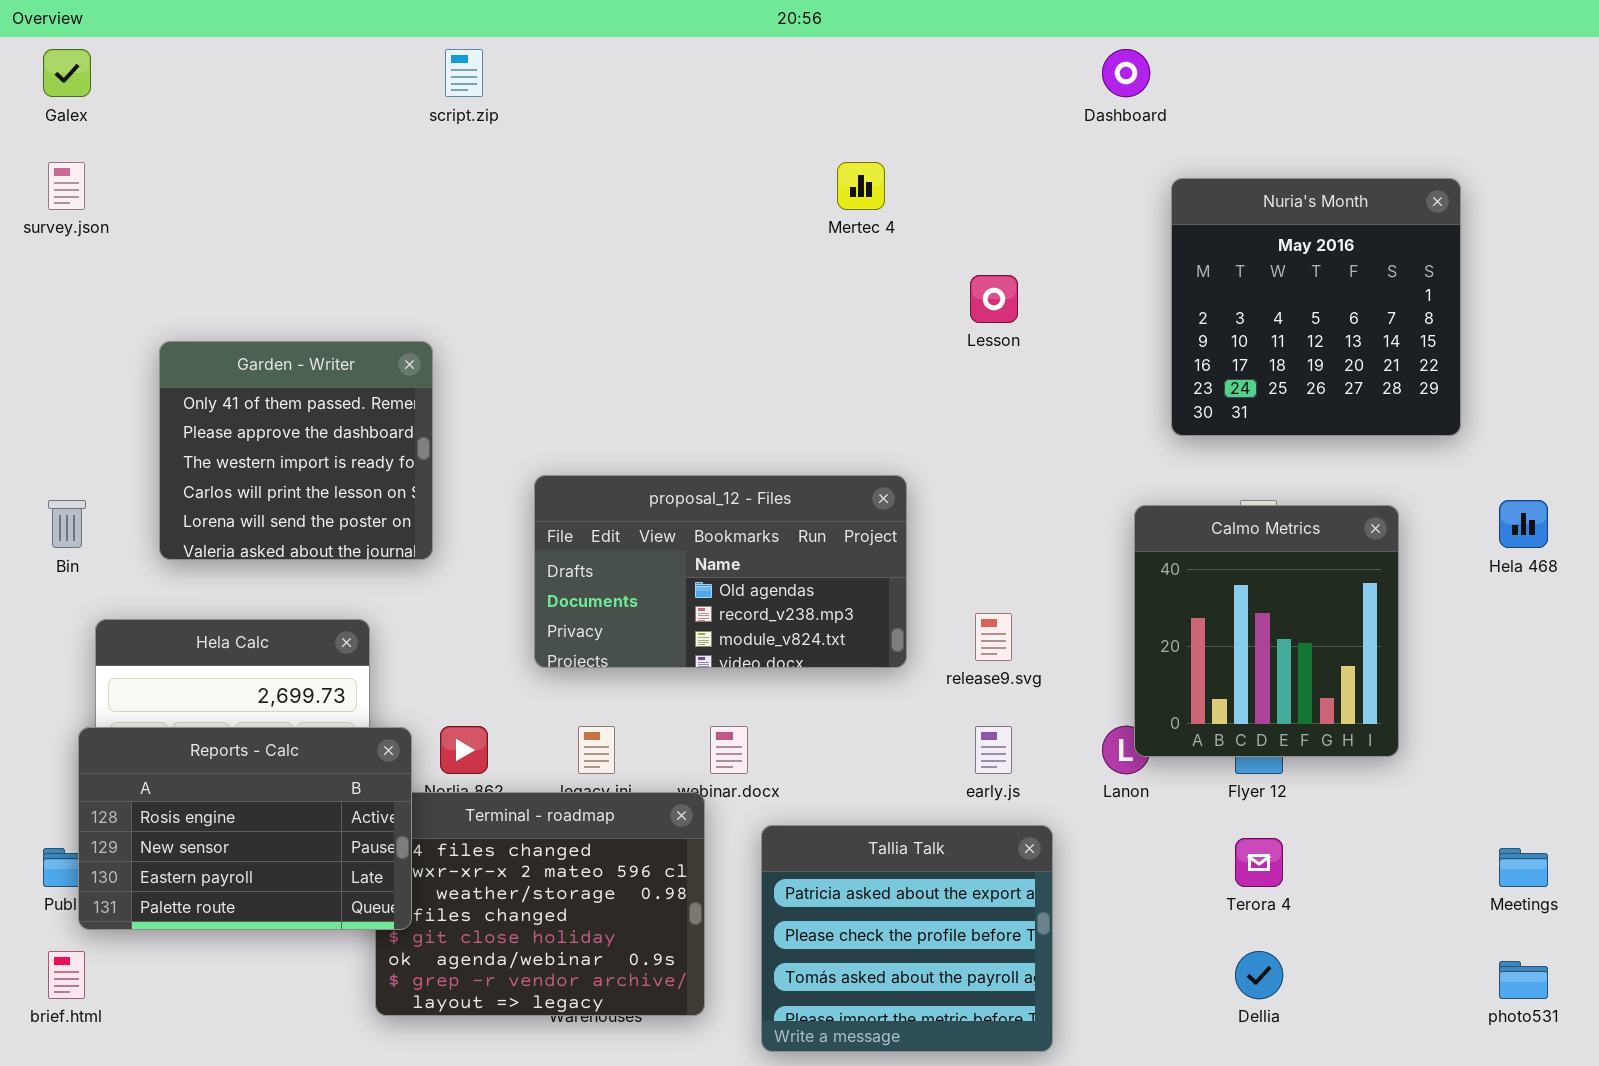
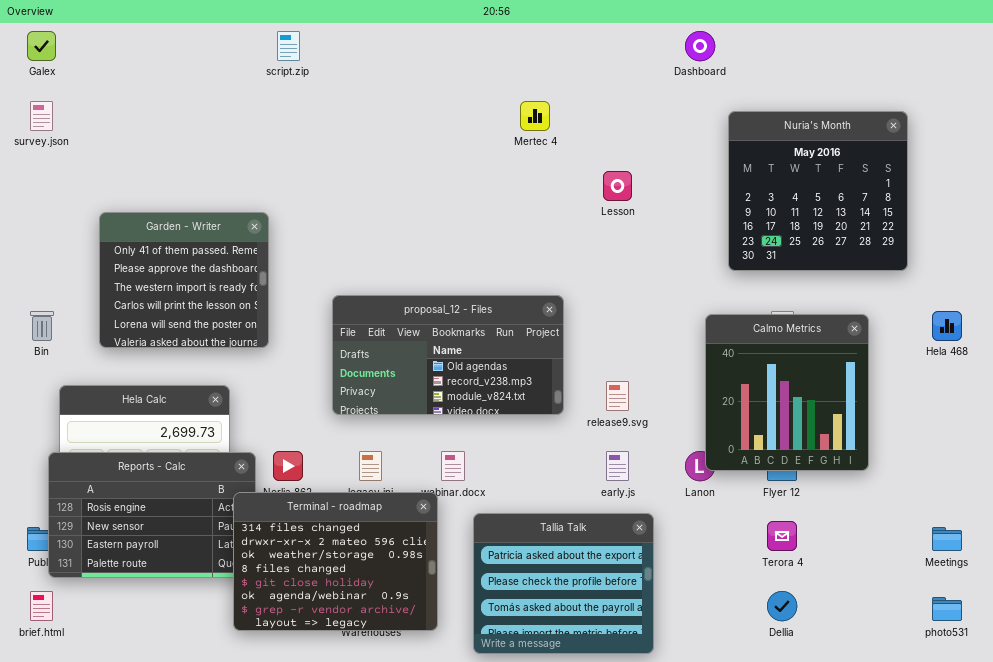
Terminal - roadmap: [375,792,705,1016] -> [233,492,438,631], raised

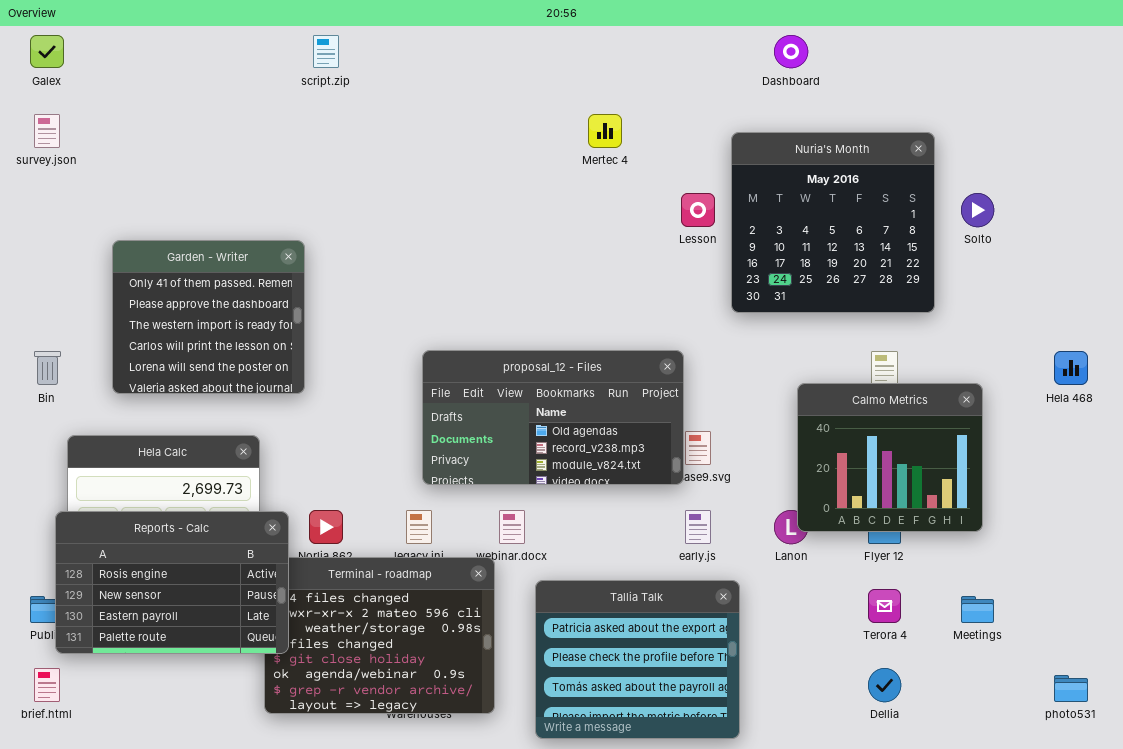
Nuria's Month: [728,111,908,271] -> [731,132,935,313], moved
proposal_12 - Files: [332,295,564,415] -> [422,350,684,485], moved
Calmo Metrics: [705,314,869,471] -> [797,383,983,532], resized
Reports - Calc: [48,452,256,578] -> [55,511,289,654], raised
Meetings: [932,527,962,551] -> [961,596,994,623], moved

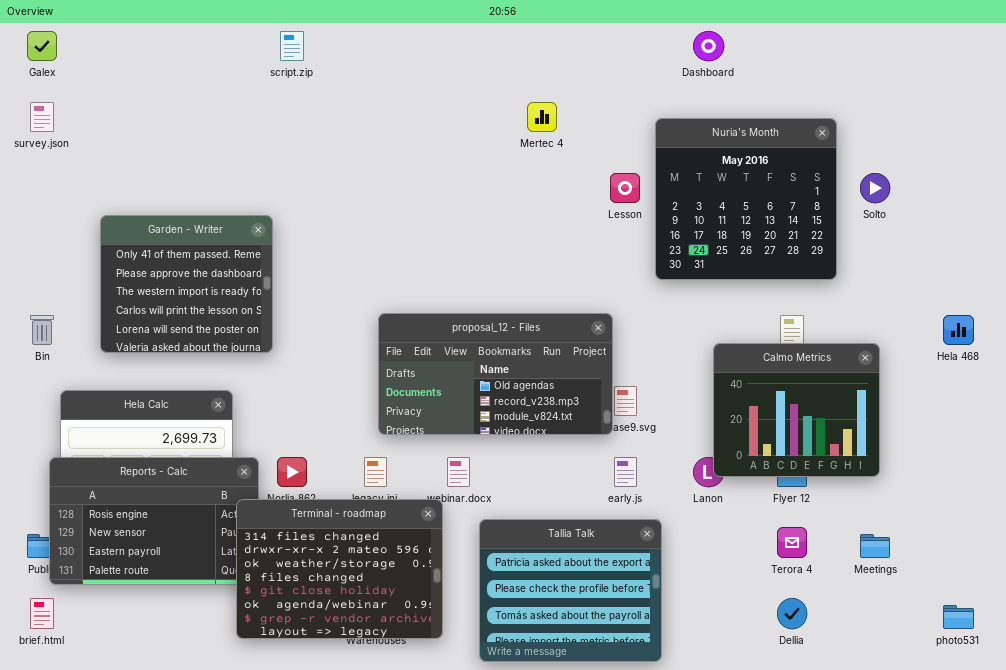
Terminal - roadmap: [264,557,495,714] -> [236,499,443,639], raised

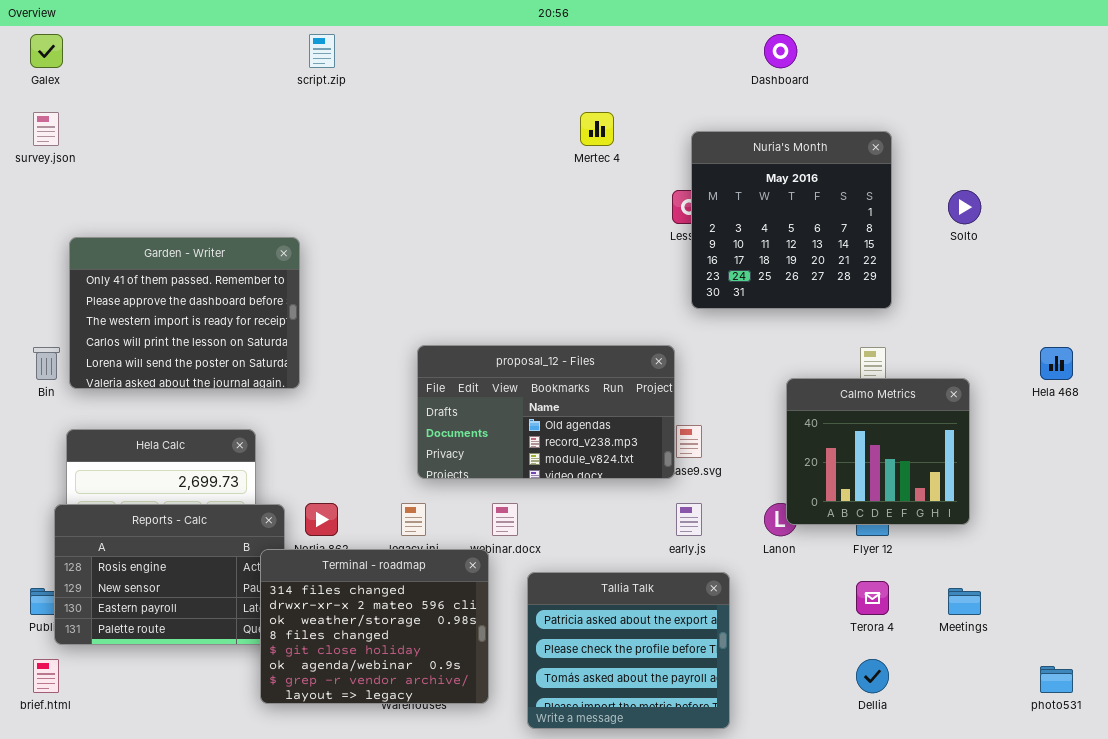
Nuria's Month: [655,118,837,280] -> [691,131,892,309], moved
Garden - Writer: [100,215,273,353] -> [69,237,300,389], resized

